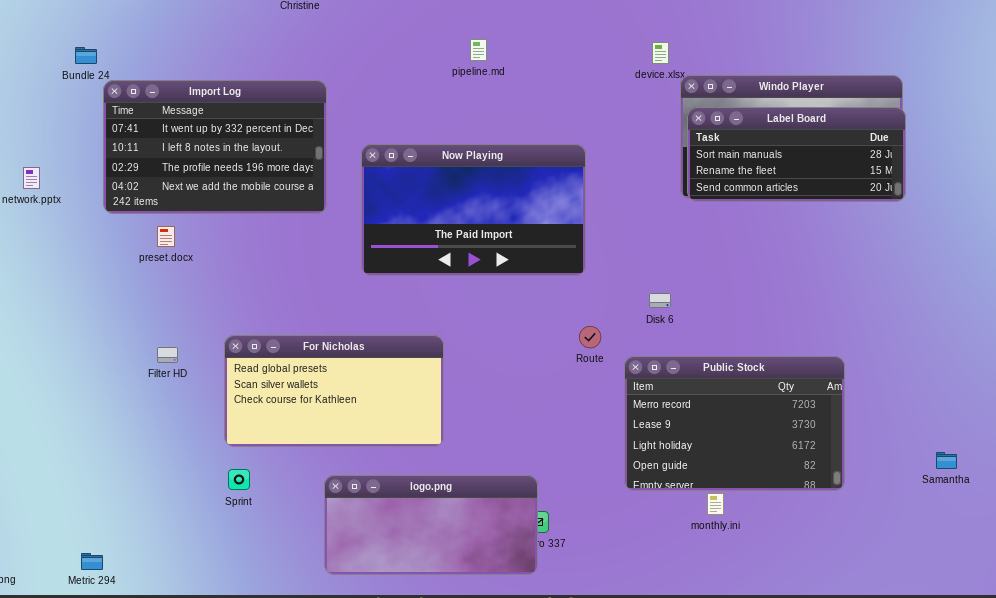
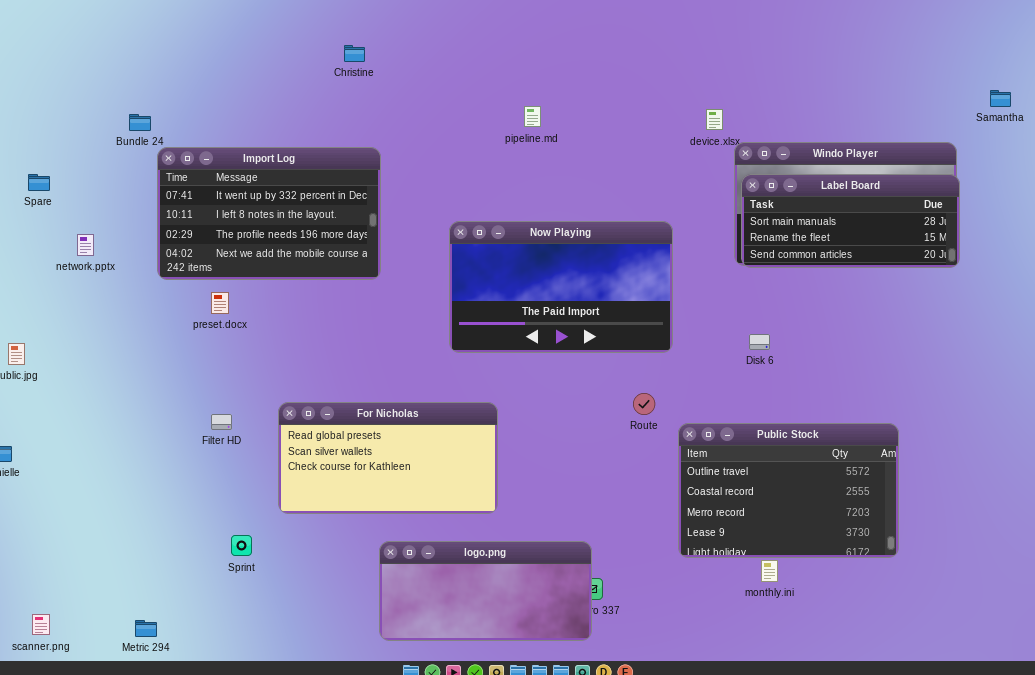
Now Playing: [361,144,586,276] -> [449,221,673,353], moved
Disk 6: [649,293,671,308] -> [749,334,770,350], moved
Public Stock: [624,356,845,491] -> [678,423,899,558], scrolled up 2 rows
Samantha: [936,452,957,469] -> [990,90,1011,107], moved
Sprint: [228,469,250,490] -> [231,535,252,556], moved

